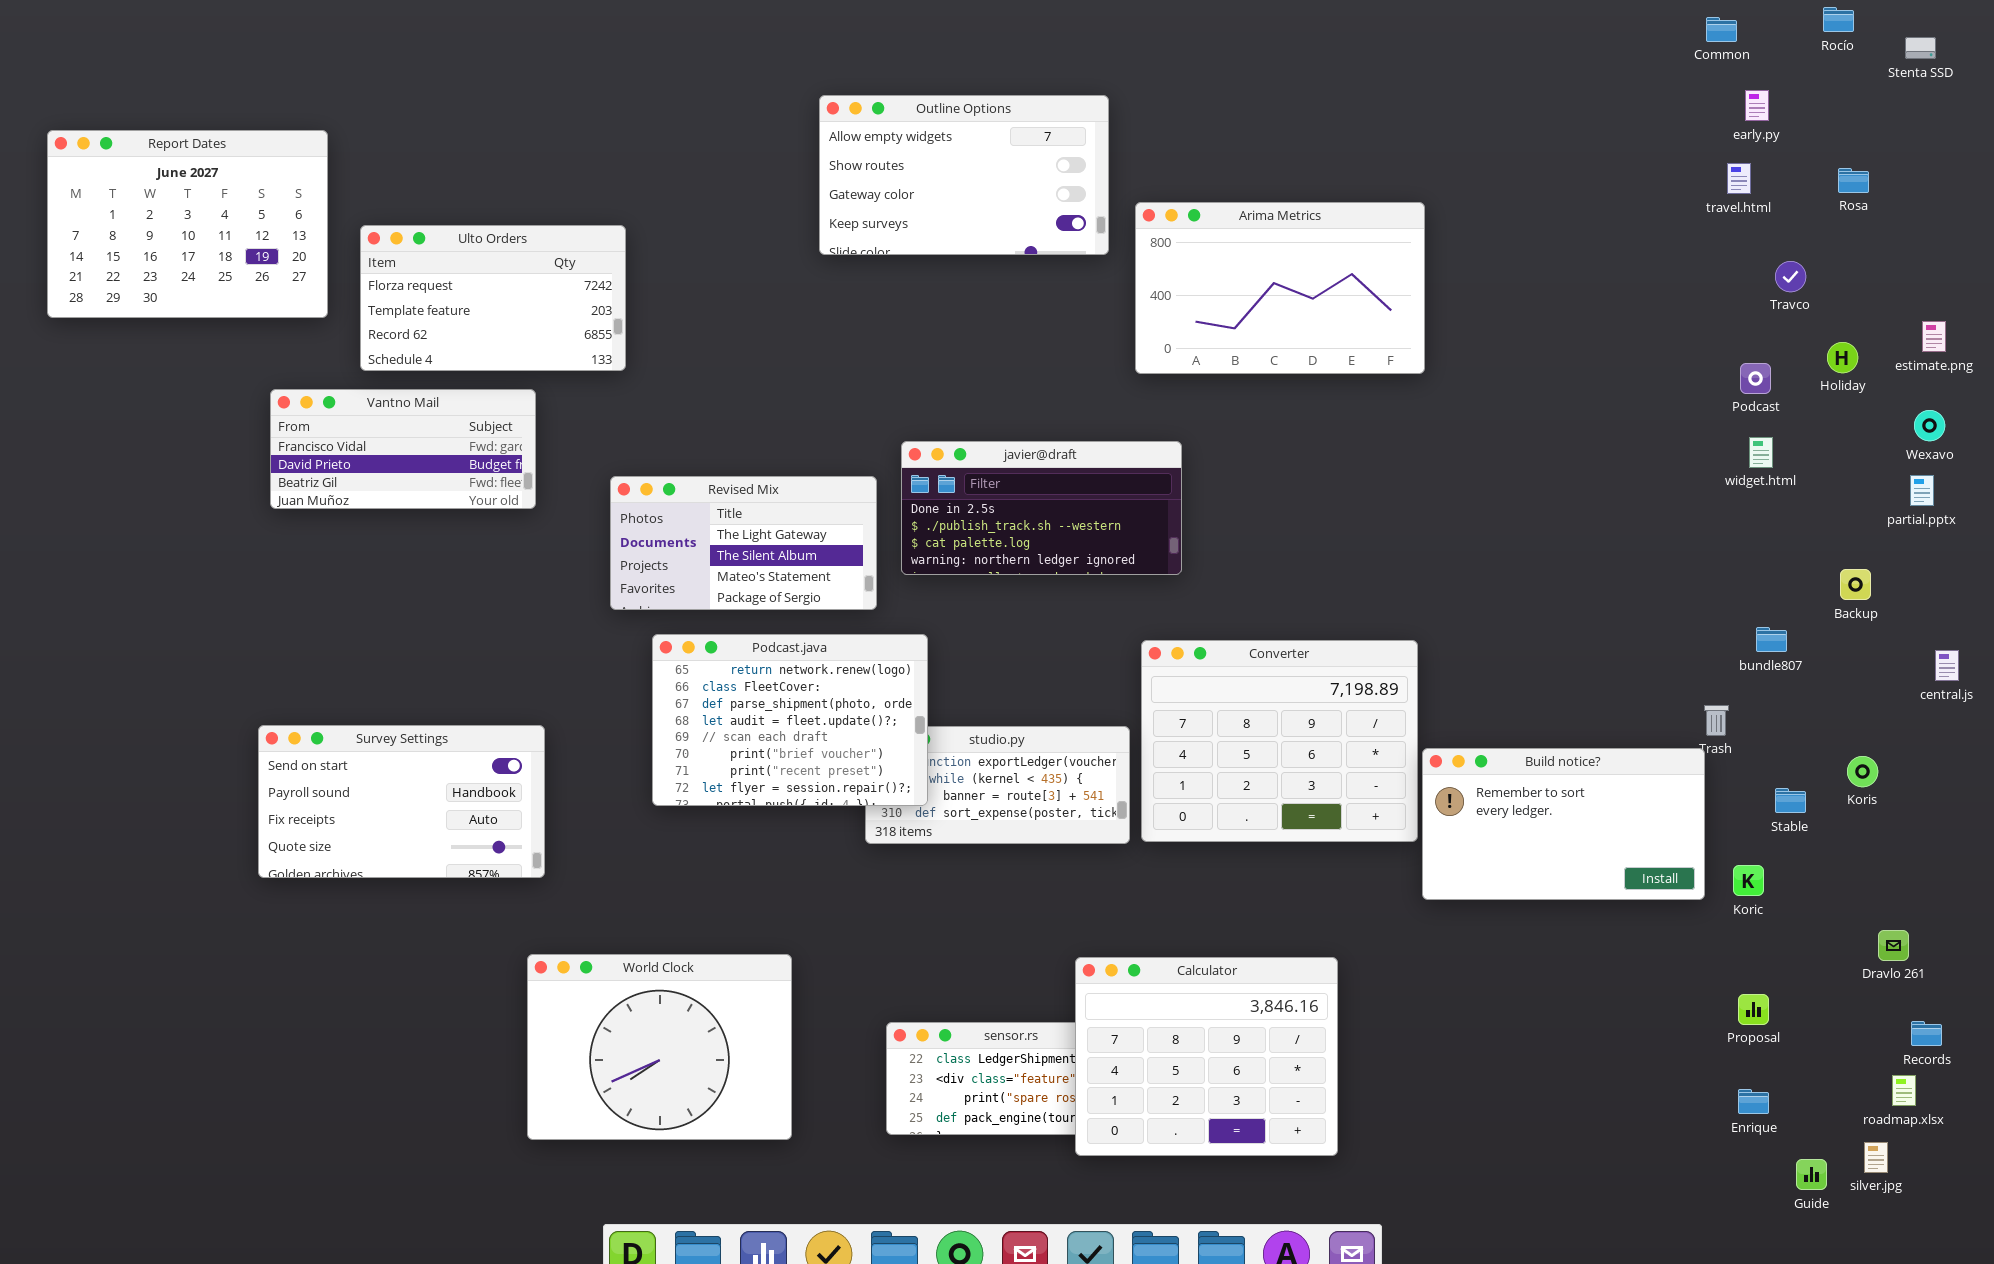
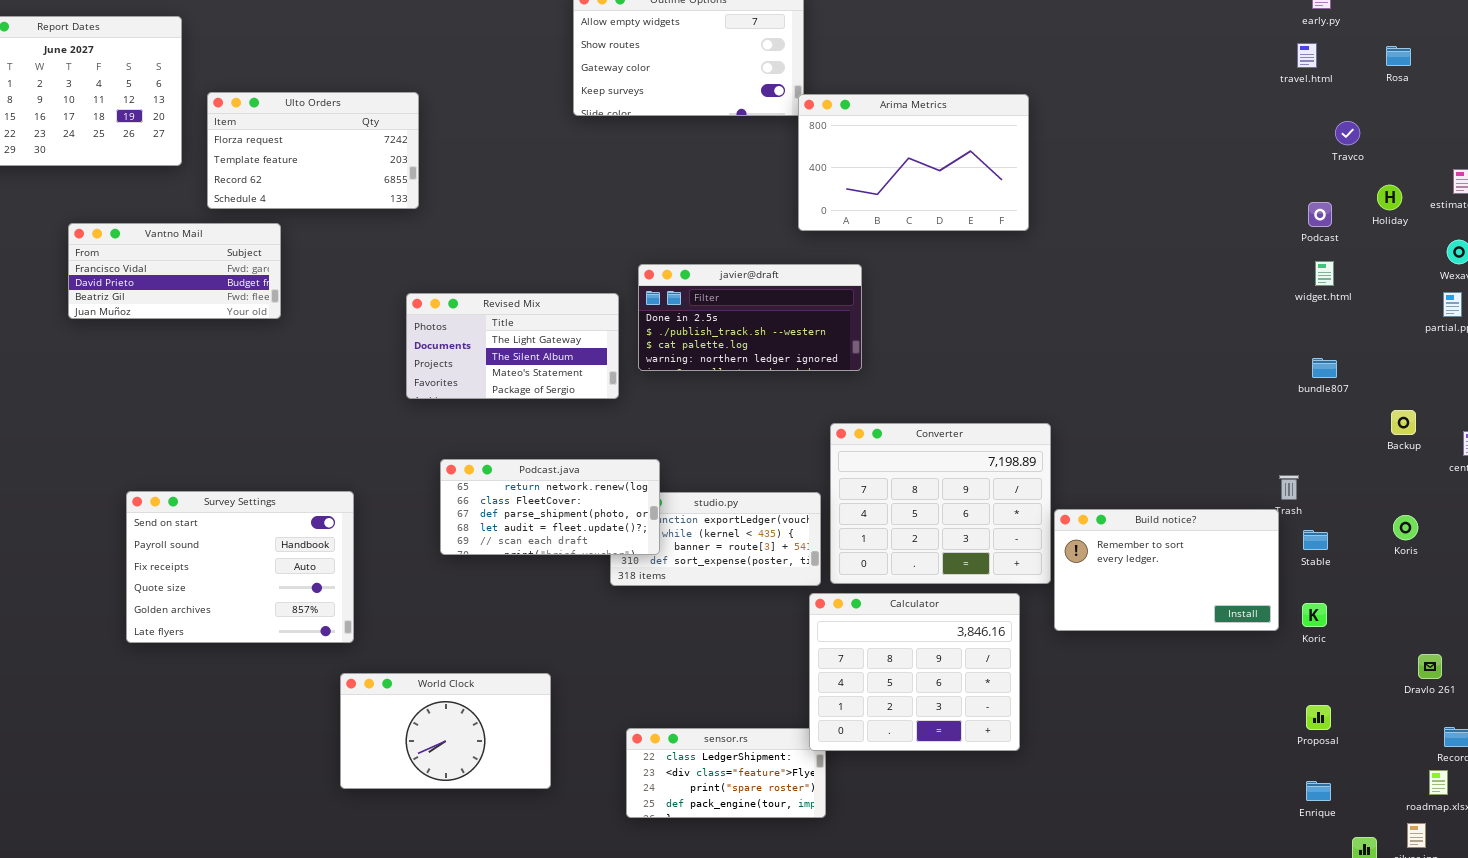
Arima Metrics: [1135,202,1425,374] -> [798,94,1029,231], moved
Vantno Mail: [270,389,536,509] -> [68,223,281,319], moved
Backup: [1840,569,1871,600] -> [1391,410,1416,435], moved
bundle807: [1756,627,1787,652] -> [1312,358,1337,378], moved
Podcast.java: [652,634,928,806] -> [440,459,660,555], resized
Survey Settings: [258,725,545,878] -> [126,491,354,643], resized
Stable: [1775,788,1806,813] -> [1303,530,1328,550], moved
World Clock: [527,954,792,1140] -> [340,673,551,789], resized
Calculator: [1075,957,1338,1156] -> [809,593,1020,751], moved

